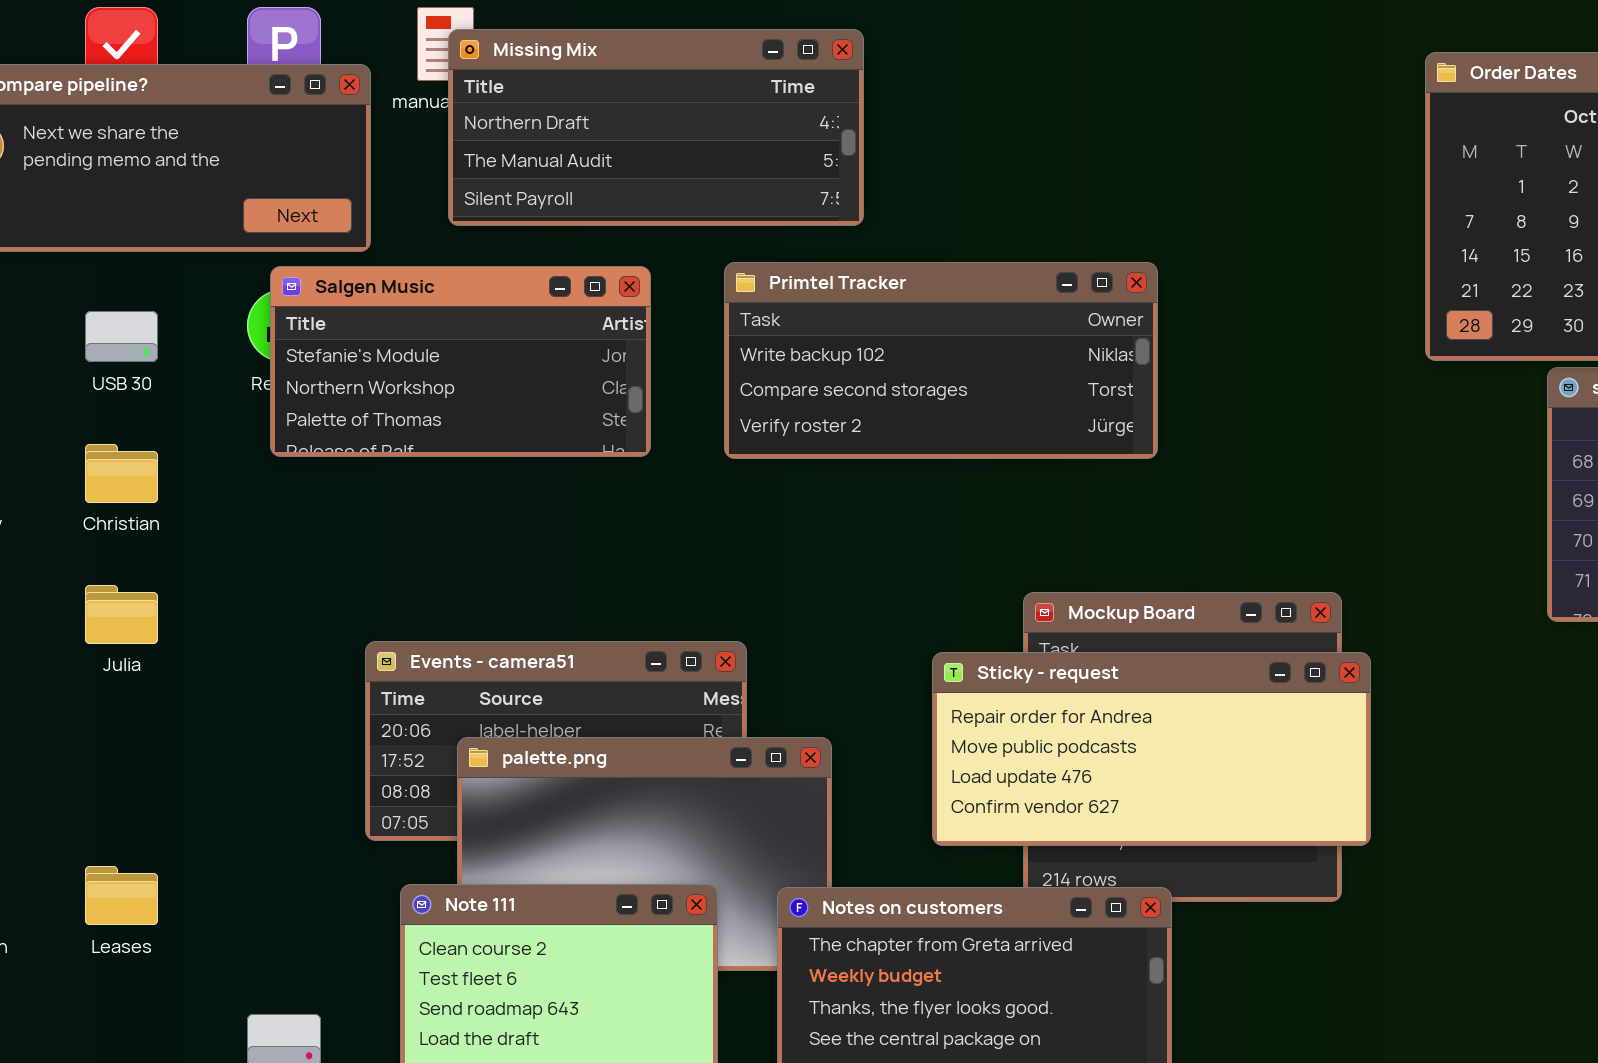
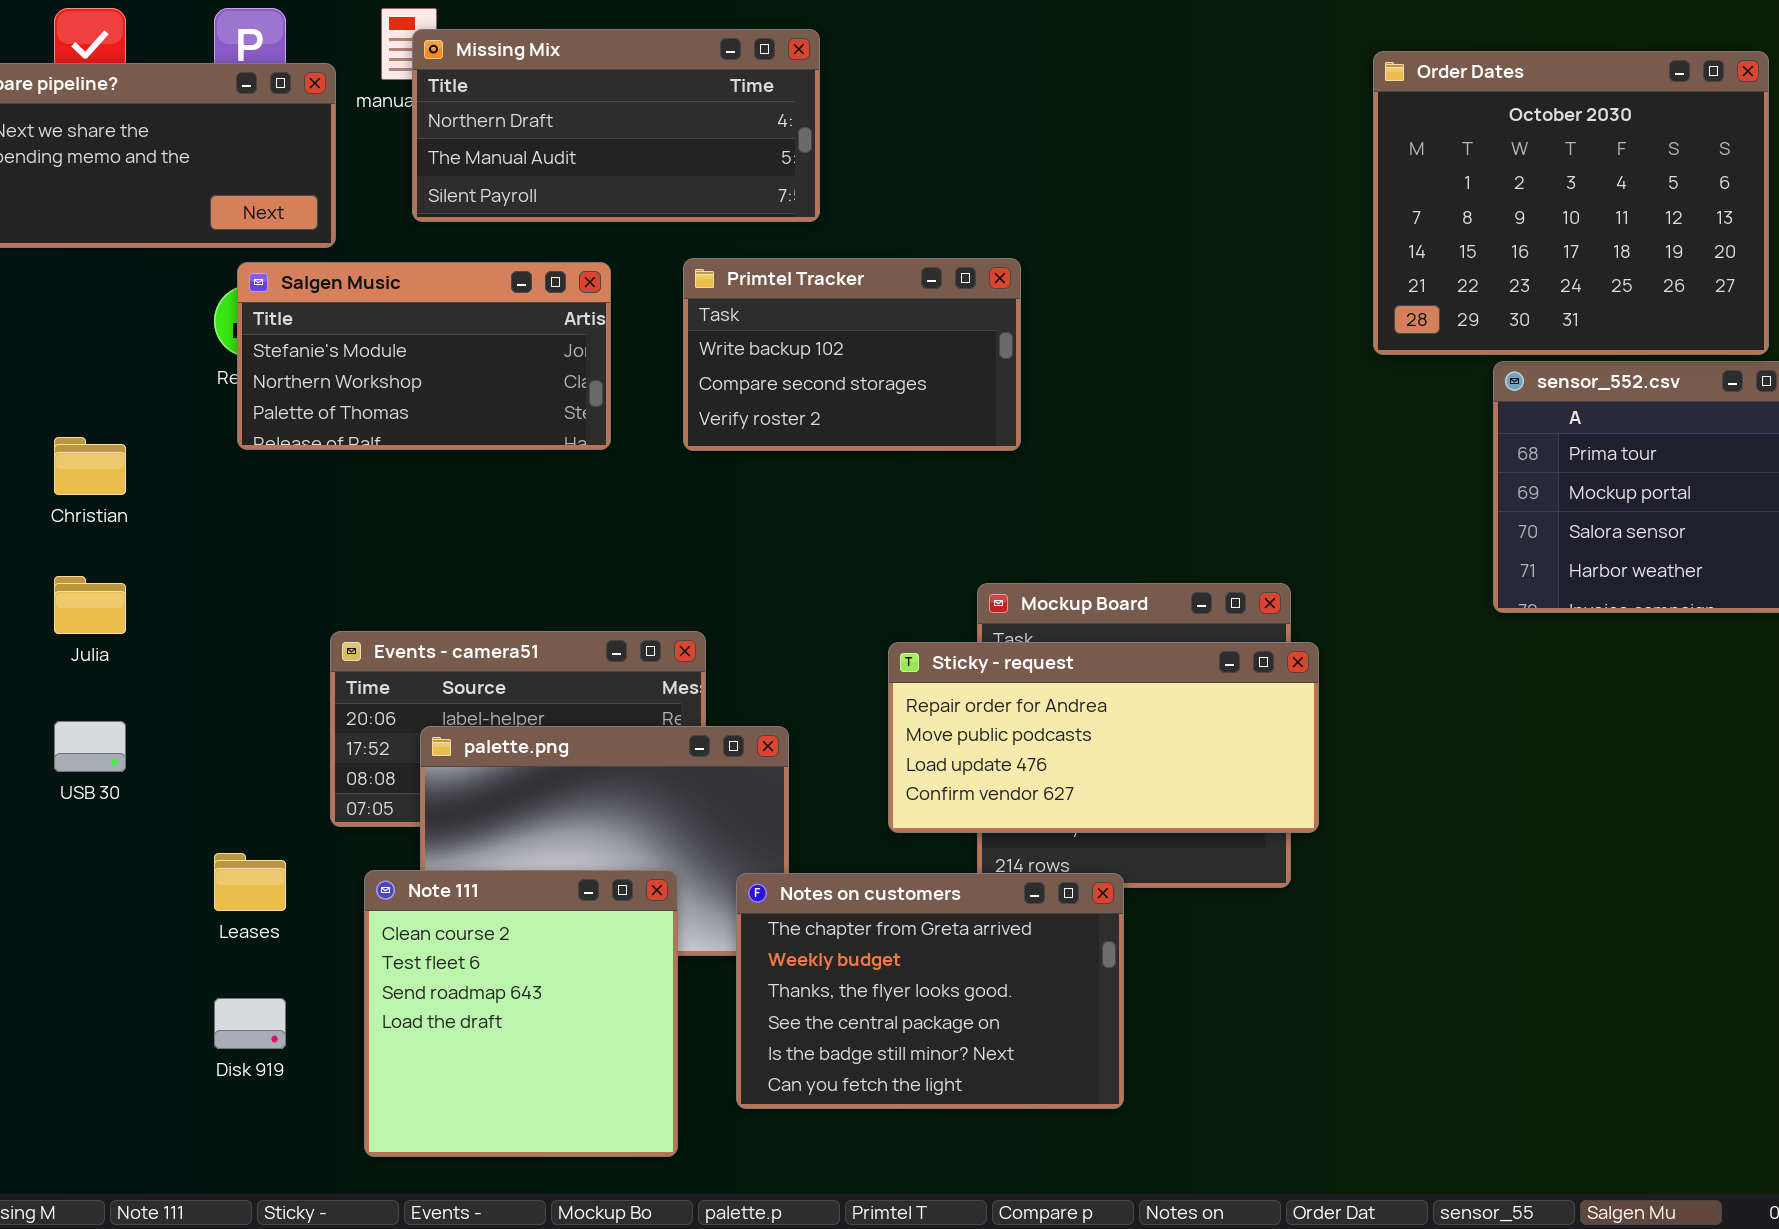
Primtel Tracker: [724,262,1158,459] -> [683,258,1021,451], resized
USB 30: [85,311,158,362] -> [54,721,126,772], moved
Leases: [85,866,158,925] -> [214,853,286,911], moved

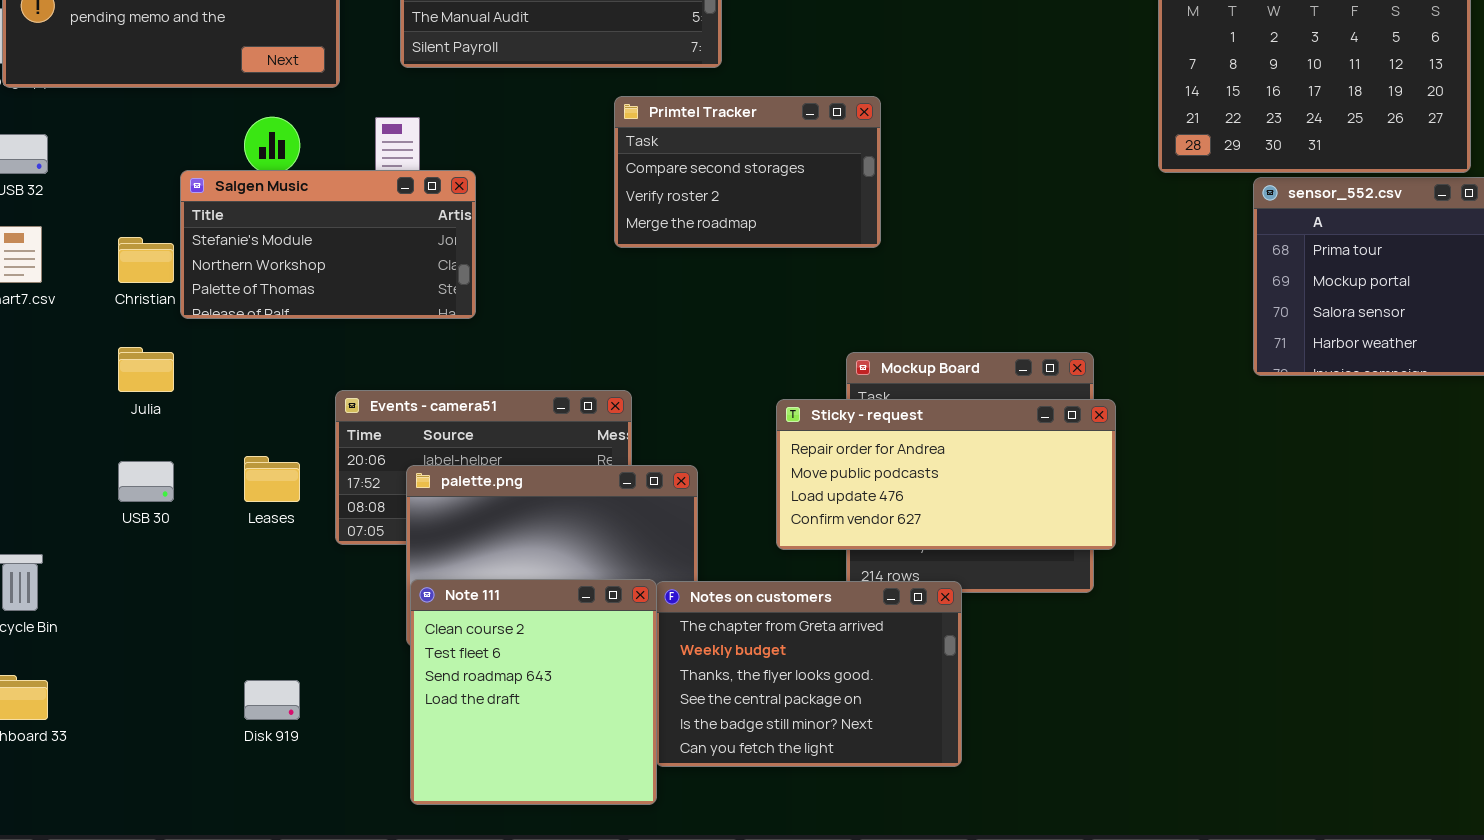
Primtel Tracker: [683,258,1021,451] -> [614,96,881,248], scrolled down 1 row
Salgen Music: [237,262,611,450] -> [180,170,476,319], moved
Leases: [214,853,286,911] -> [244,456,300,502], moved
Note 111: [364,870,678,1157] -> [410,579,657,805], moved

